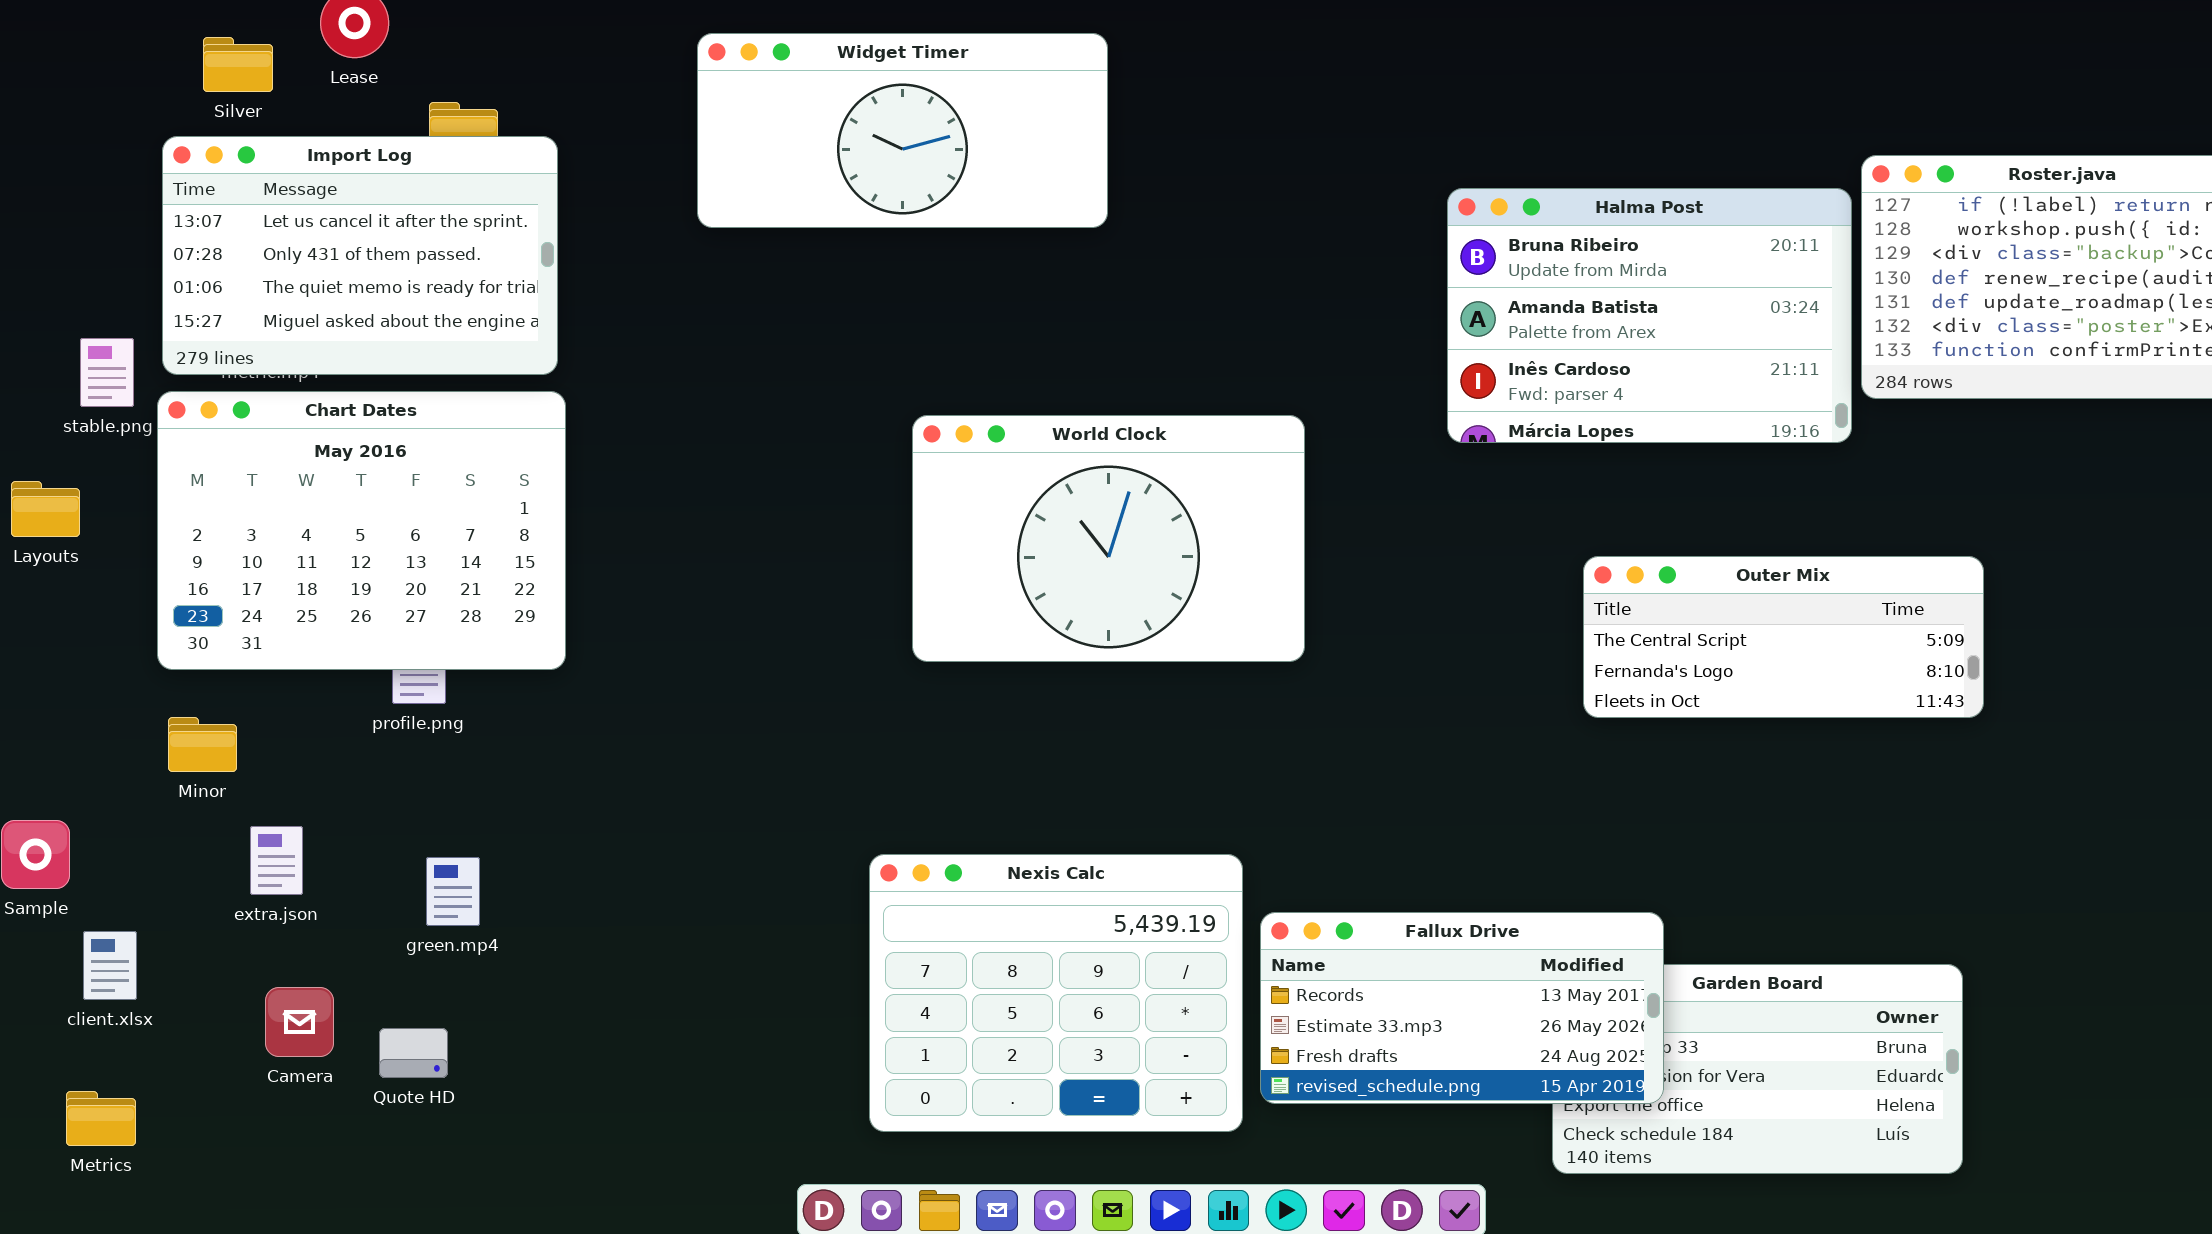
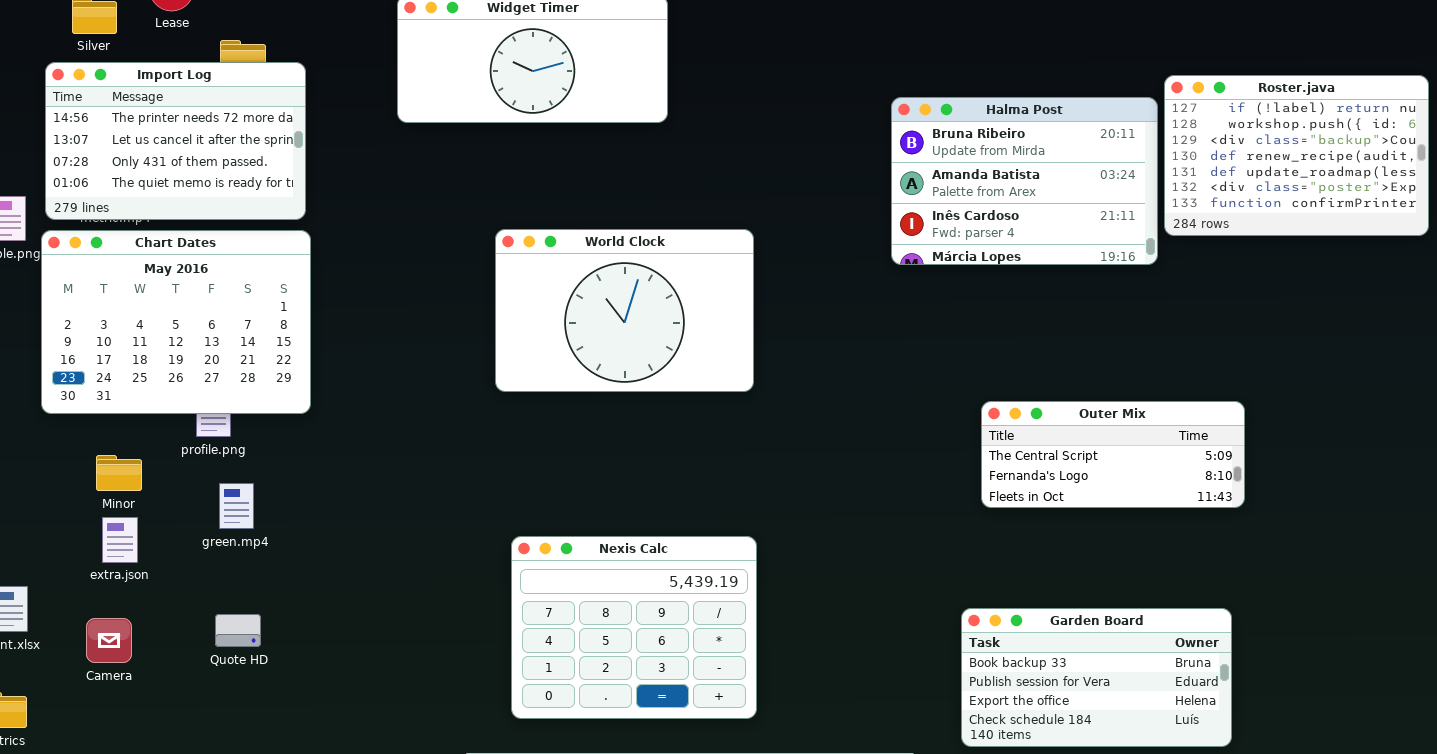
Import Log: [162,136,558,375] -> [45,62,306,220], scrolled up 1 row
World Clock: [912,415,1305,662] -> [495,229,754,392], moved
Outer Mix: [1583,556,1984,718] -> [981,401,1245,508], moved
Minor: [168,717,237,772] -> [96,455,142,491], moved
green.mp4: [426,857,480,926] -> [219,483,254,529], moved
Fallux Drive: [1260,912,1664,1104] -> none, closed
Camera: [265,987,334,1057] -> [86,618,132,663], moved
Quote HD: [379,1028,448,1078] -> [215,614,261,647], moved

